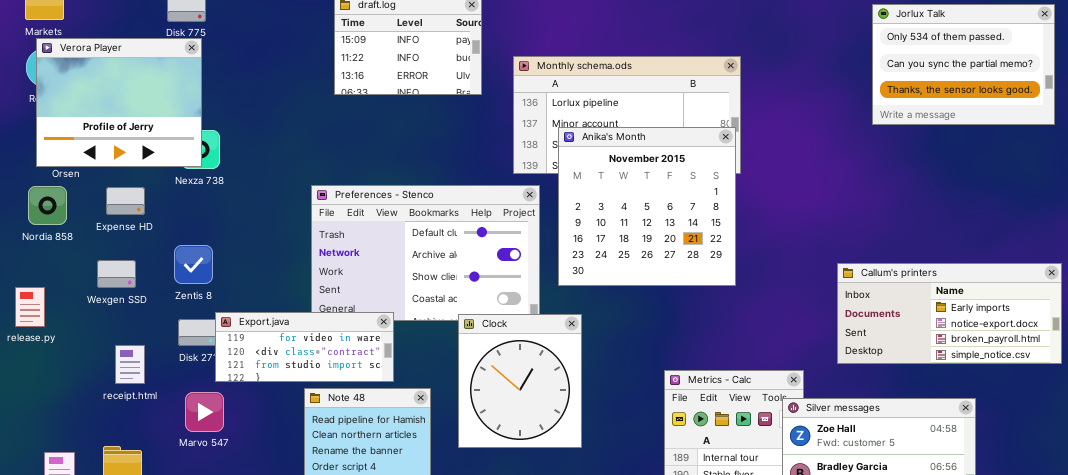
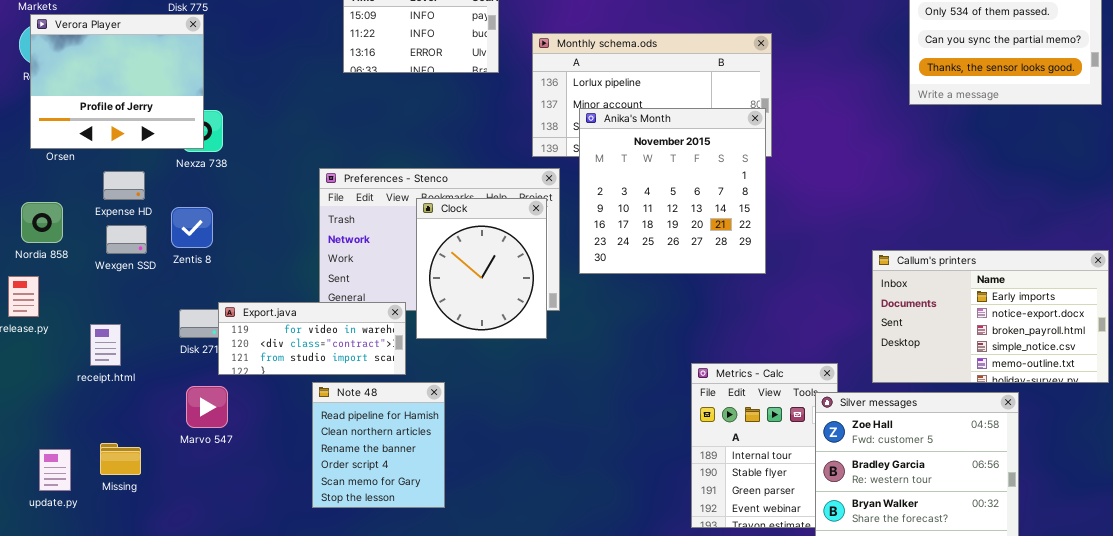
Nordia 858: [28,186,67,225] -> [21,202,63,243], moved
Zentis 8: [174,245,213,284] -> [171,207,213,248], moved
Wexgen SSD: [97,260,136,288] -> [106,225,147,254], moved
Callum's printers: [837,263,1062,364] -> [872,250,1109,383], resized
Clock: [458,314,582,448] -> [416,198,547,339], moved
receipt.html: [115,345,145,384] -> [90,324,121,366], moved

